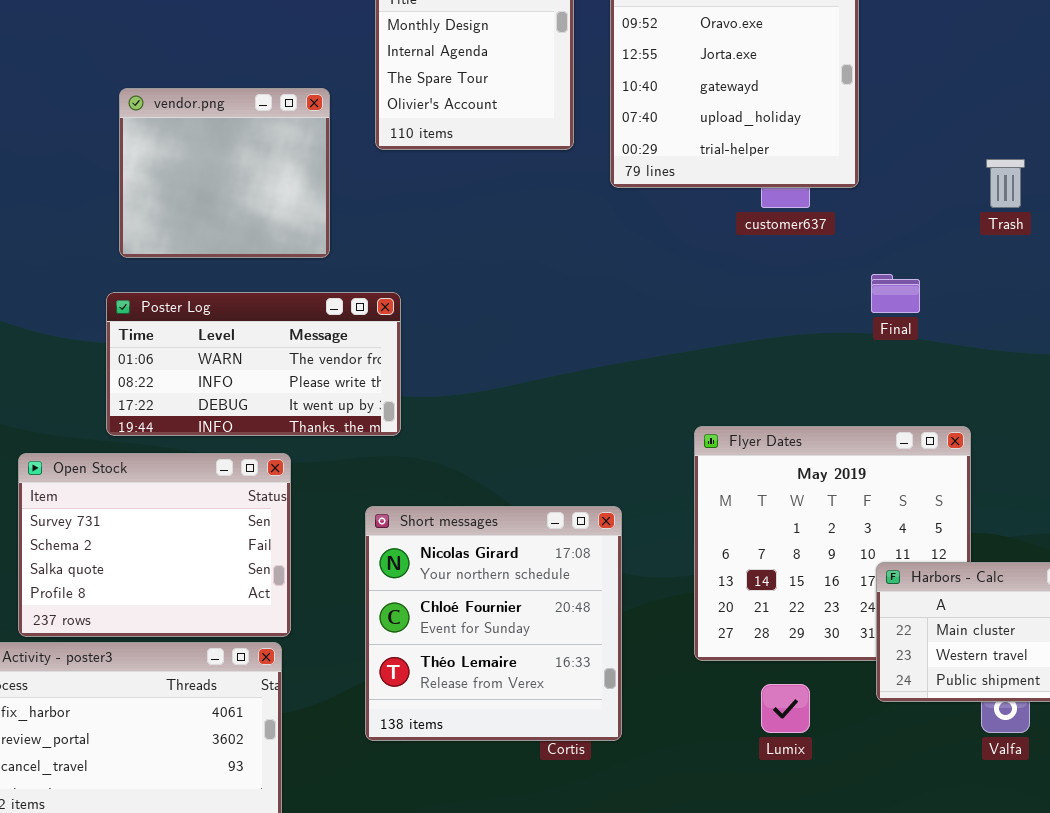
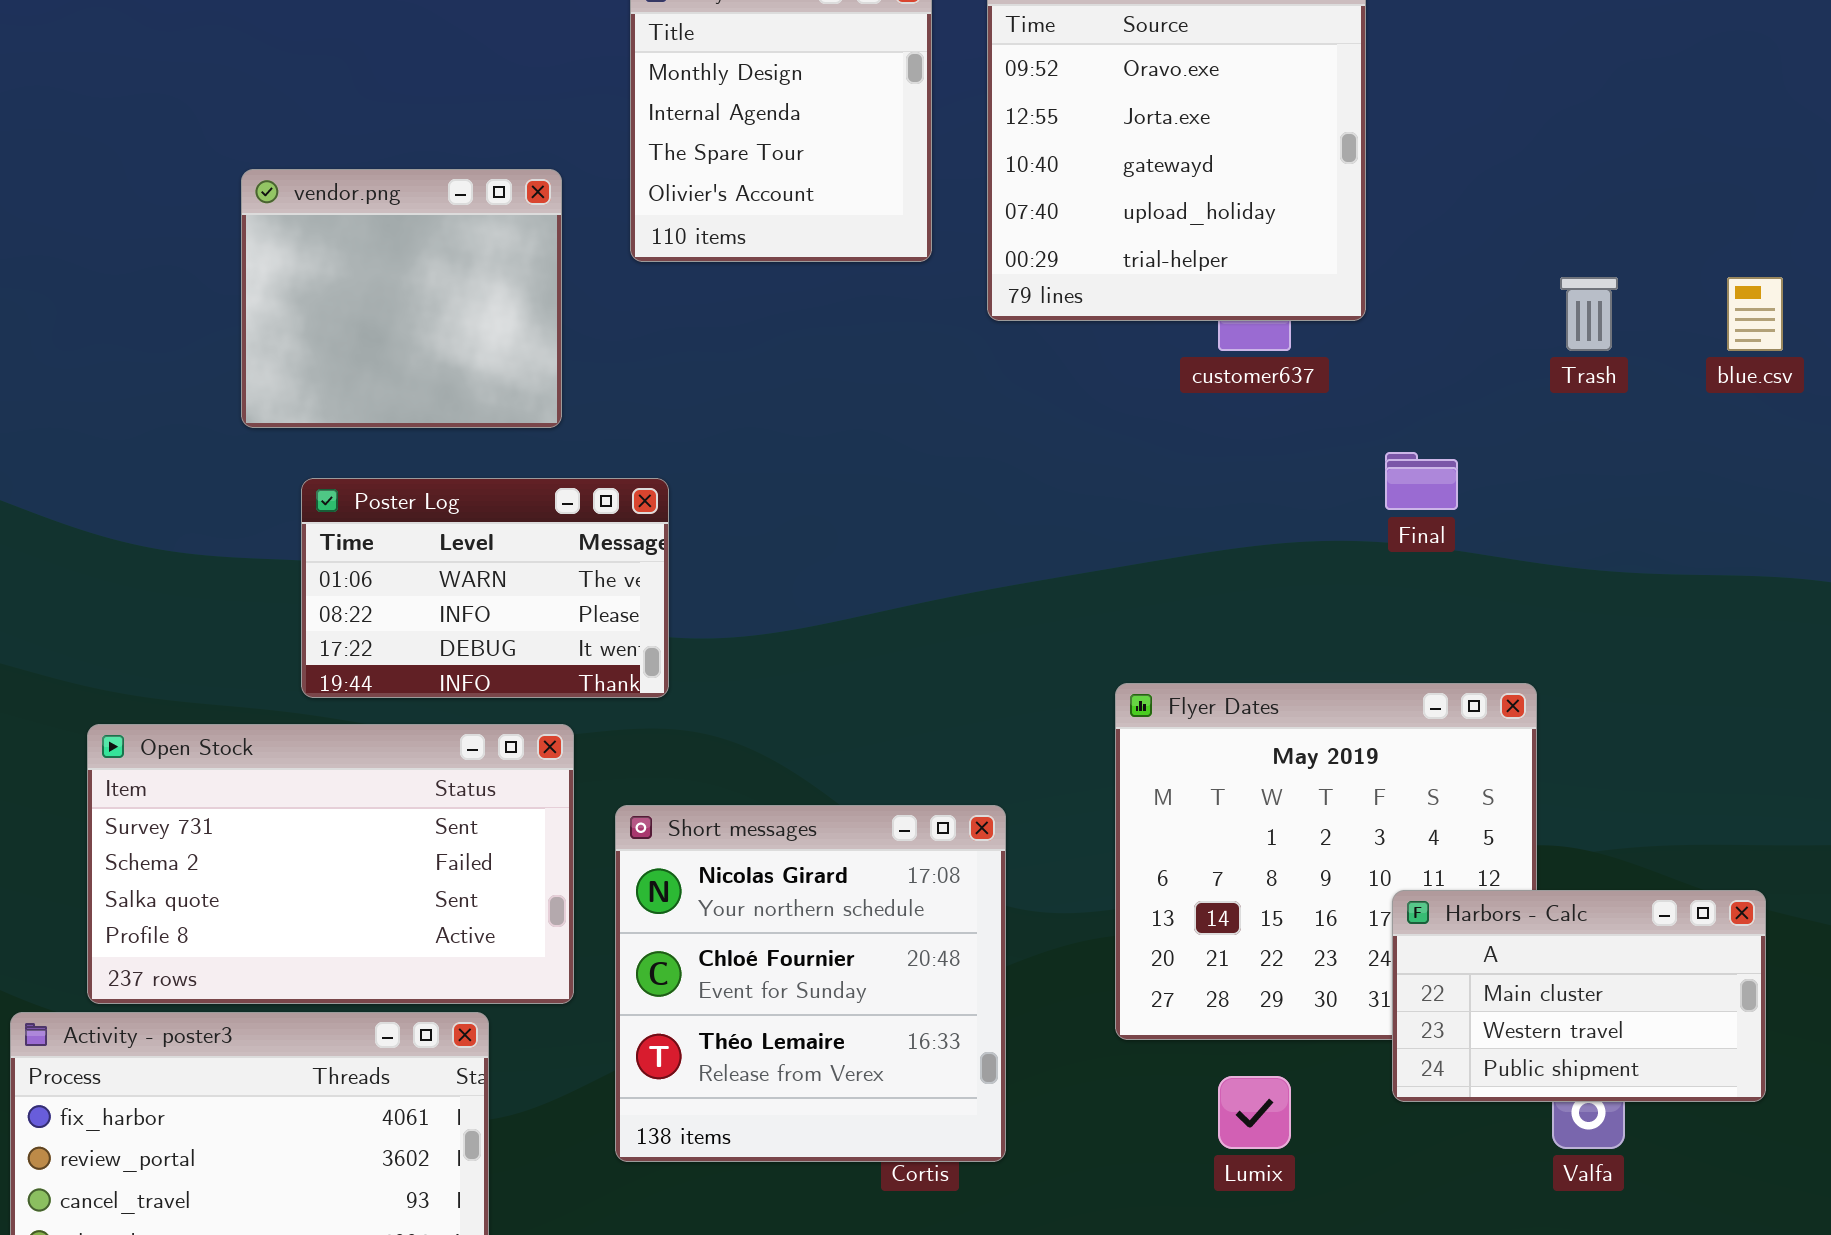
Poster Log: [106,292,401,436] -> [301,478,669,698], resized
Open Stock: [18,453,291,637] -> [87,724,574,1004], resized

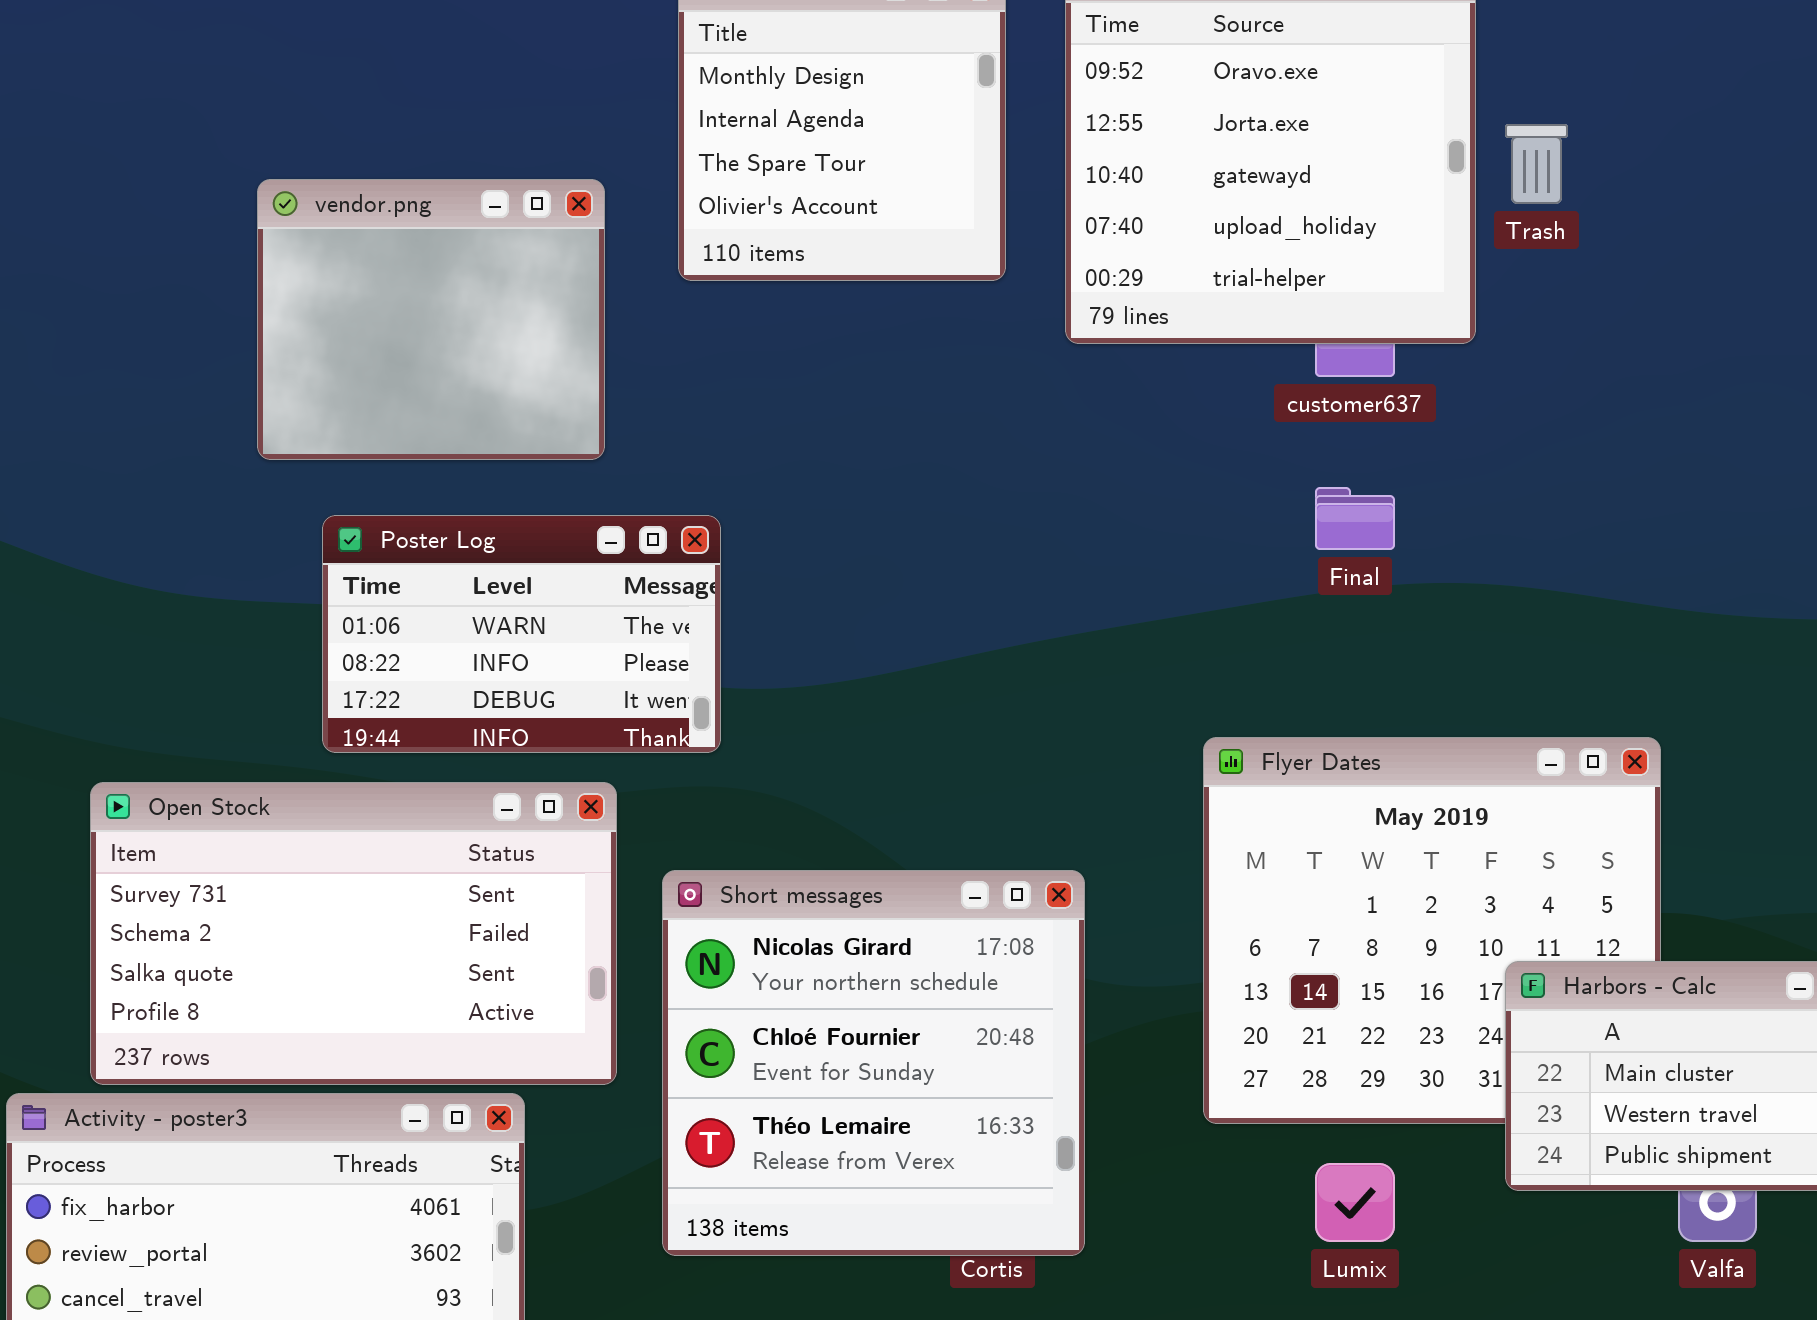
Trash: [1560,277,1618,351] -> [1505,124,1568,204], moved
Final: [1385,452,1458,510] -> [1315,487,1395,550], moved

